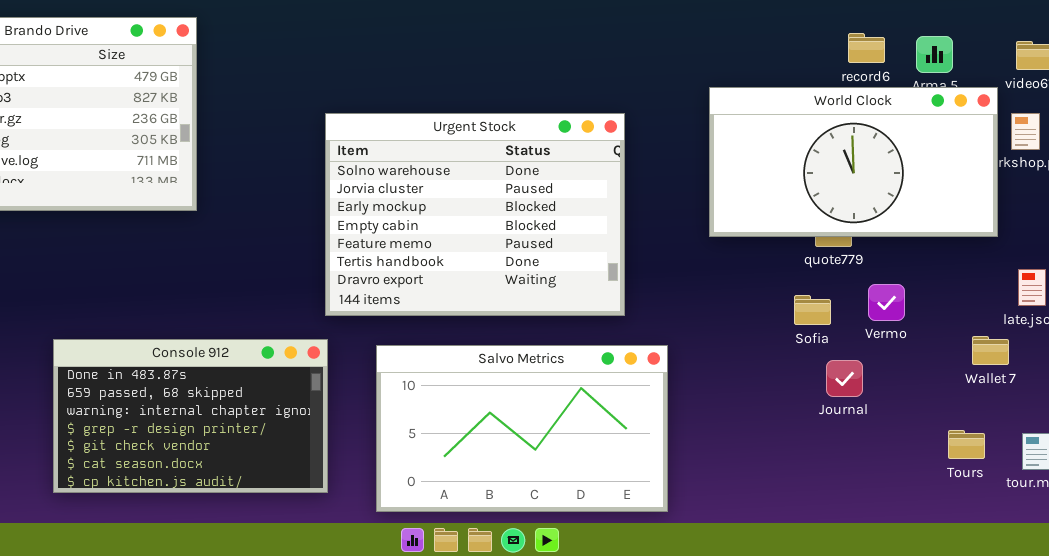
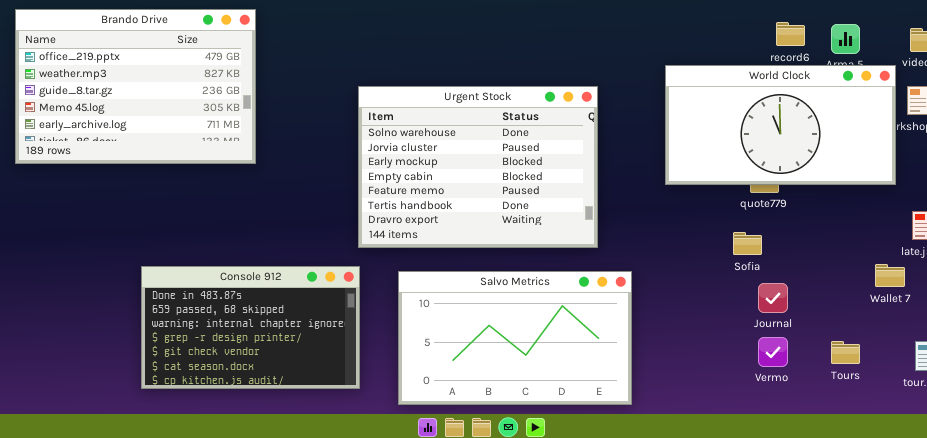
Vermo: [868,284,905,321] -> [758,337,788,367], moved
Tours: [948,430,985,459] -> [831,341,860,364], moved

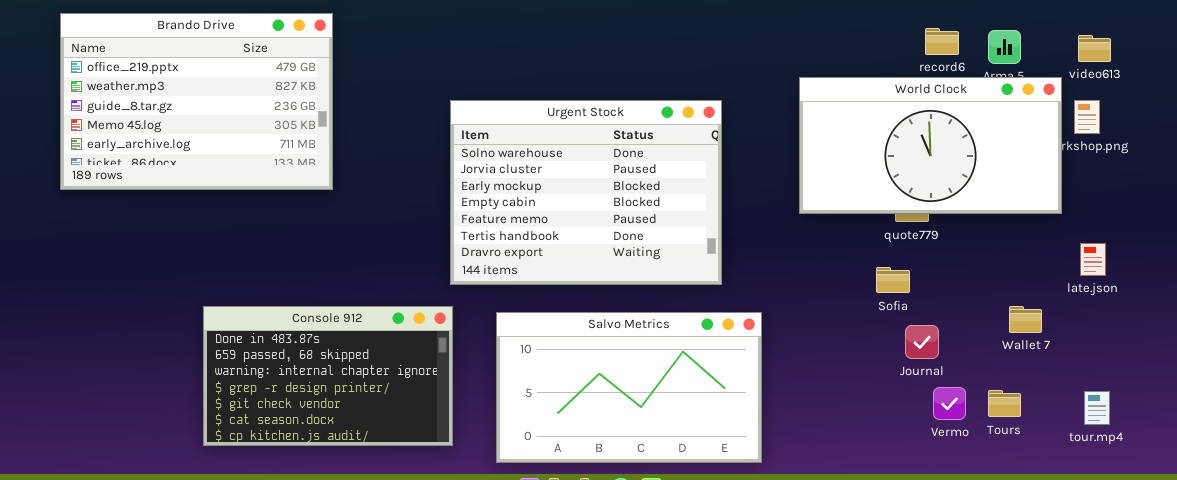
Wallet 7: [875,264,905,287] -> [1009,306,1042,333], moved
Vermo: [758,337,788,367] -> [933,387,966,420], moved

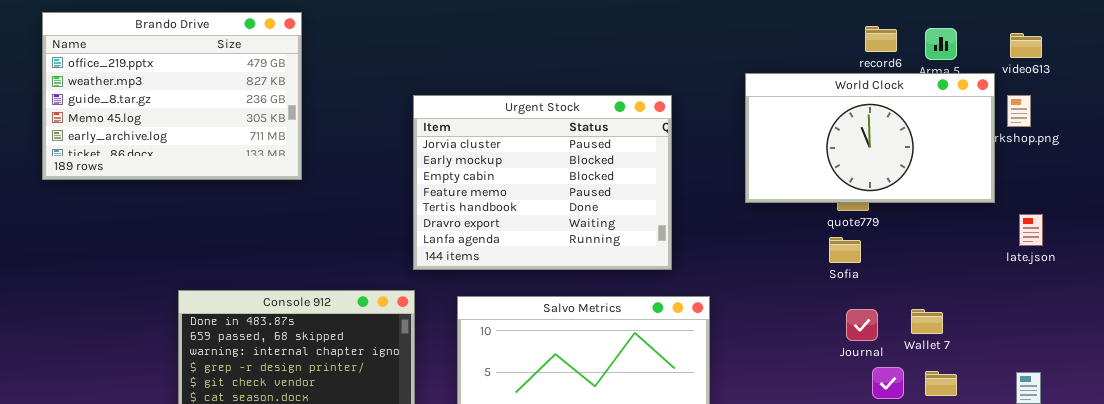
Urgent Stock: [450,100,722,285] -> [413,95,672,270], scrolled down 1 row
late.json: [1080,243,1106,276] -> [1019,214,1043,246], moved
Sofia: [876,267,910,293] -> [829,237,861,263], moved
Wallet 7: [1009,306,1042,333] -> [911,309,943,334], moved

